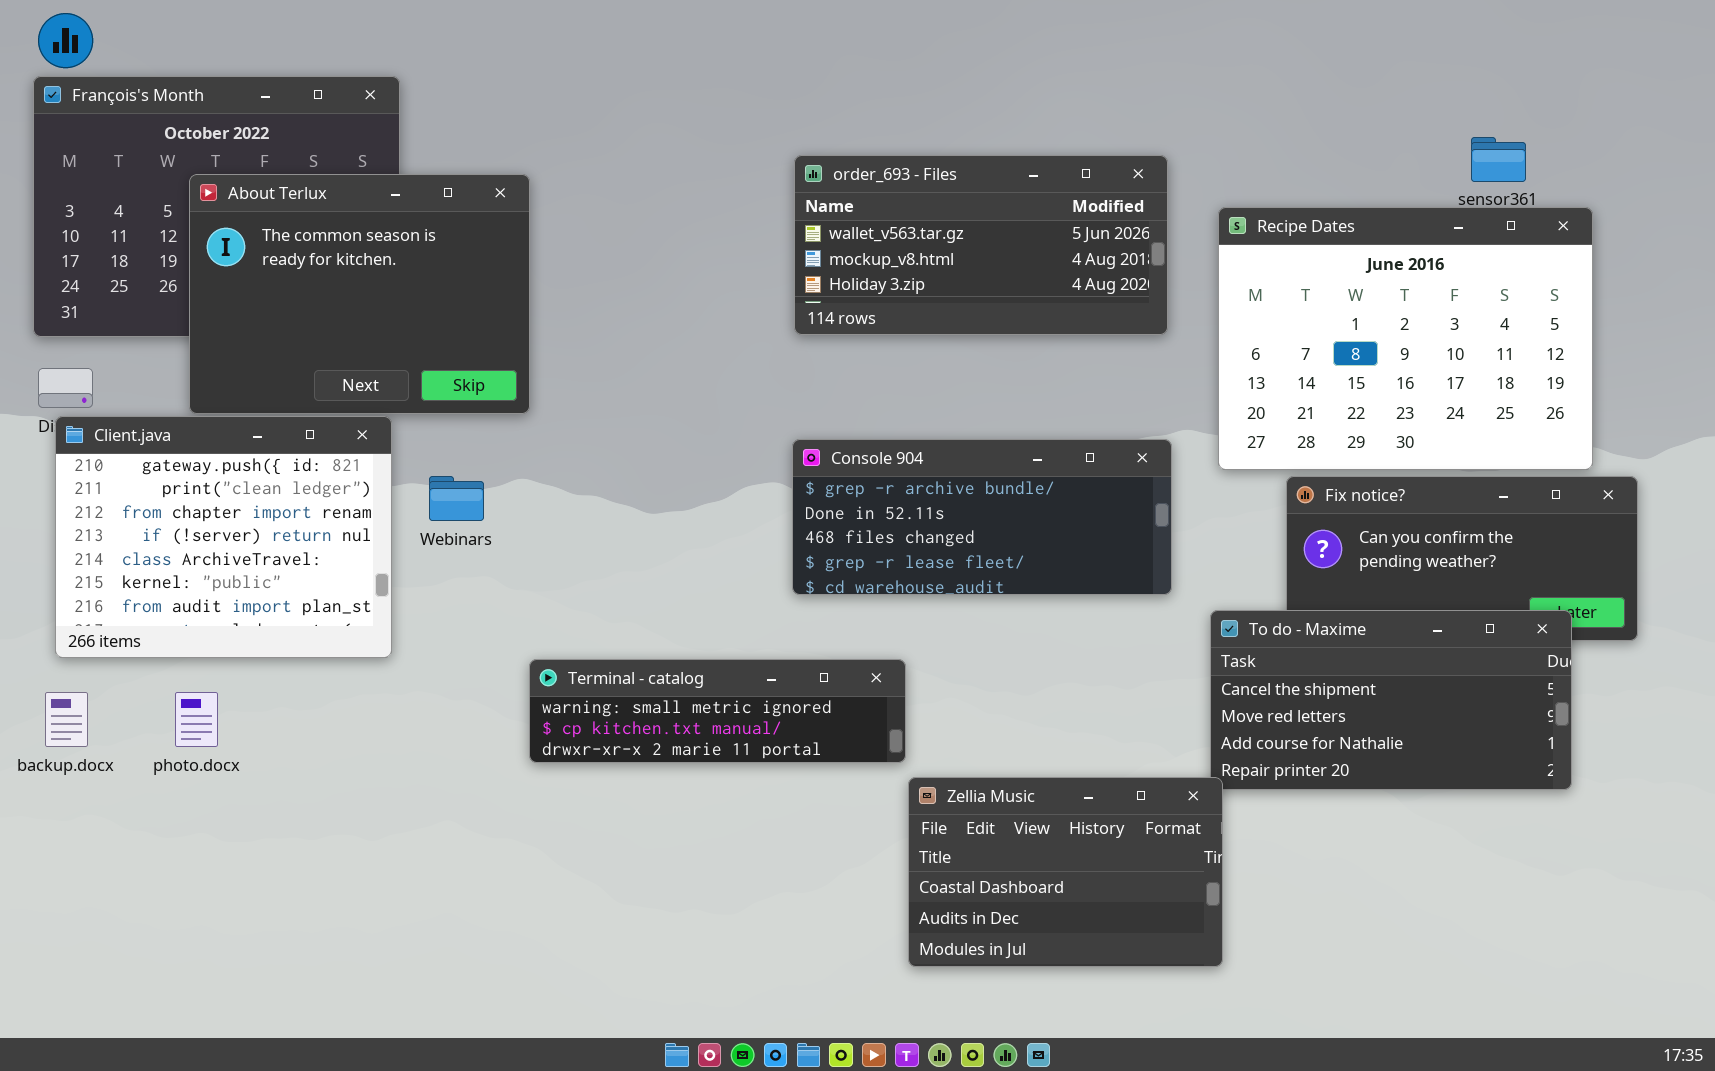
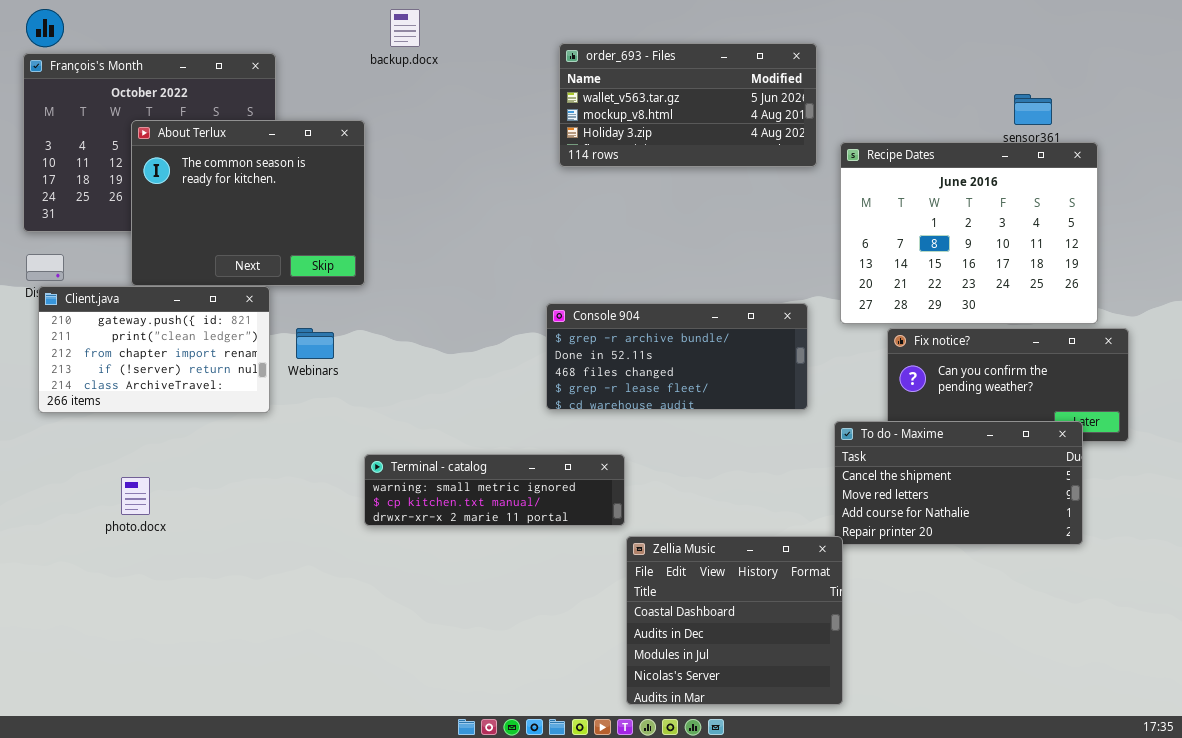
order_693 - Files: [794,155,1168,335] -> [559,43,817,167], moved
Client.java: [55,416,392,658] -> [38,286,270,413], resized
backup.docx: [45,692,88,747] -> [390,9,420,47], moved
Zellia Music: [908,777,1223,967] -> [626,536,843,705], resized

